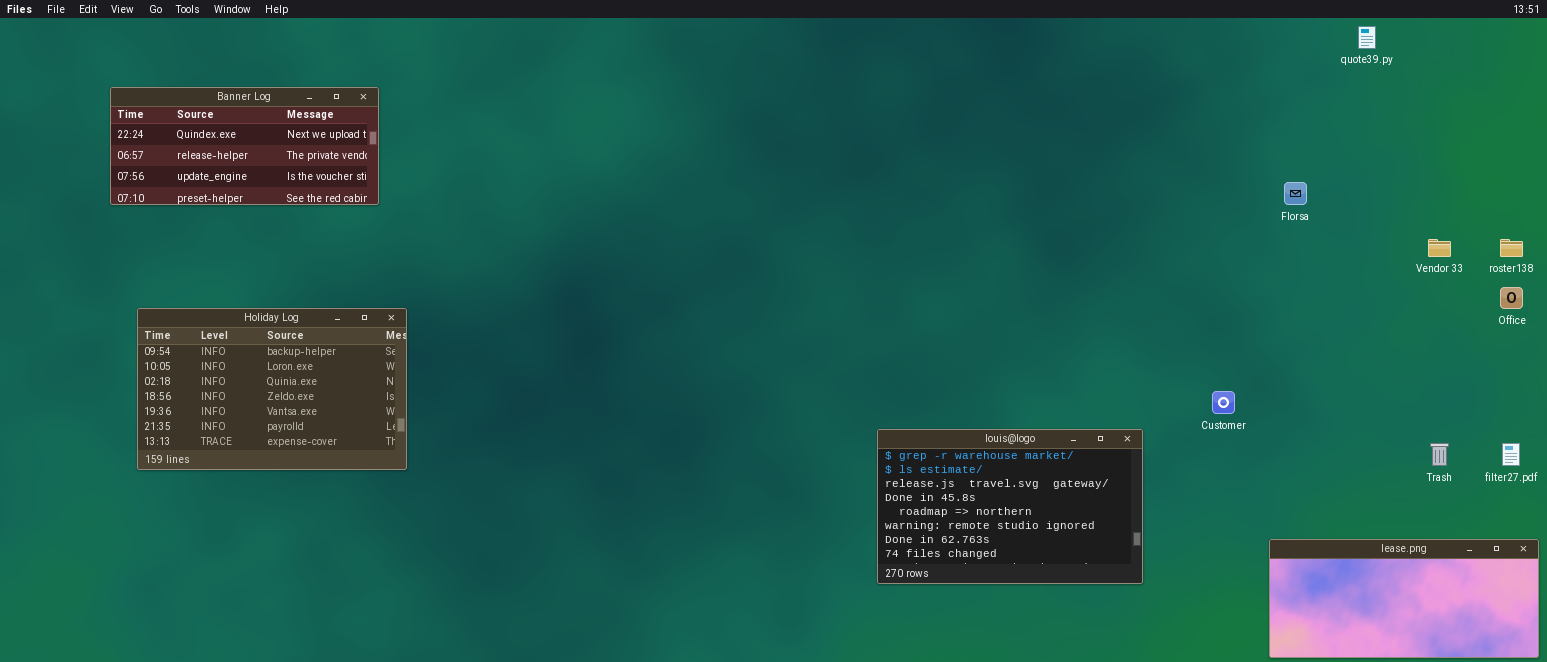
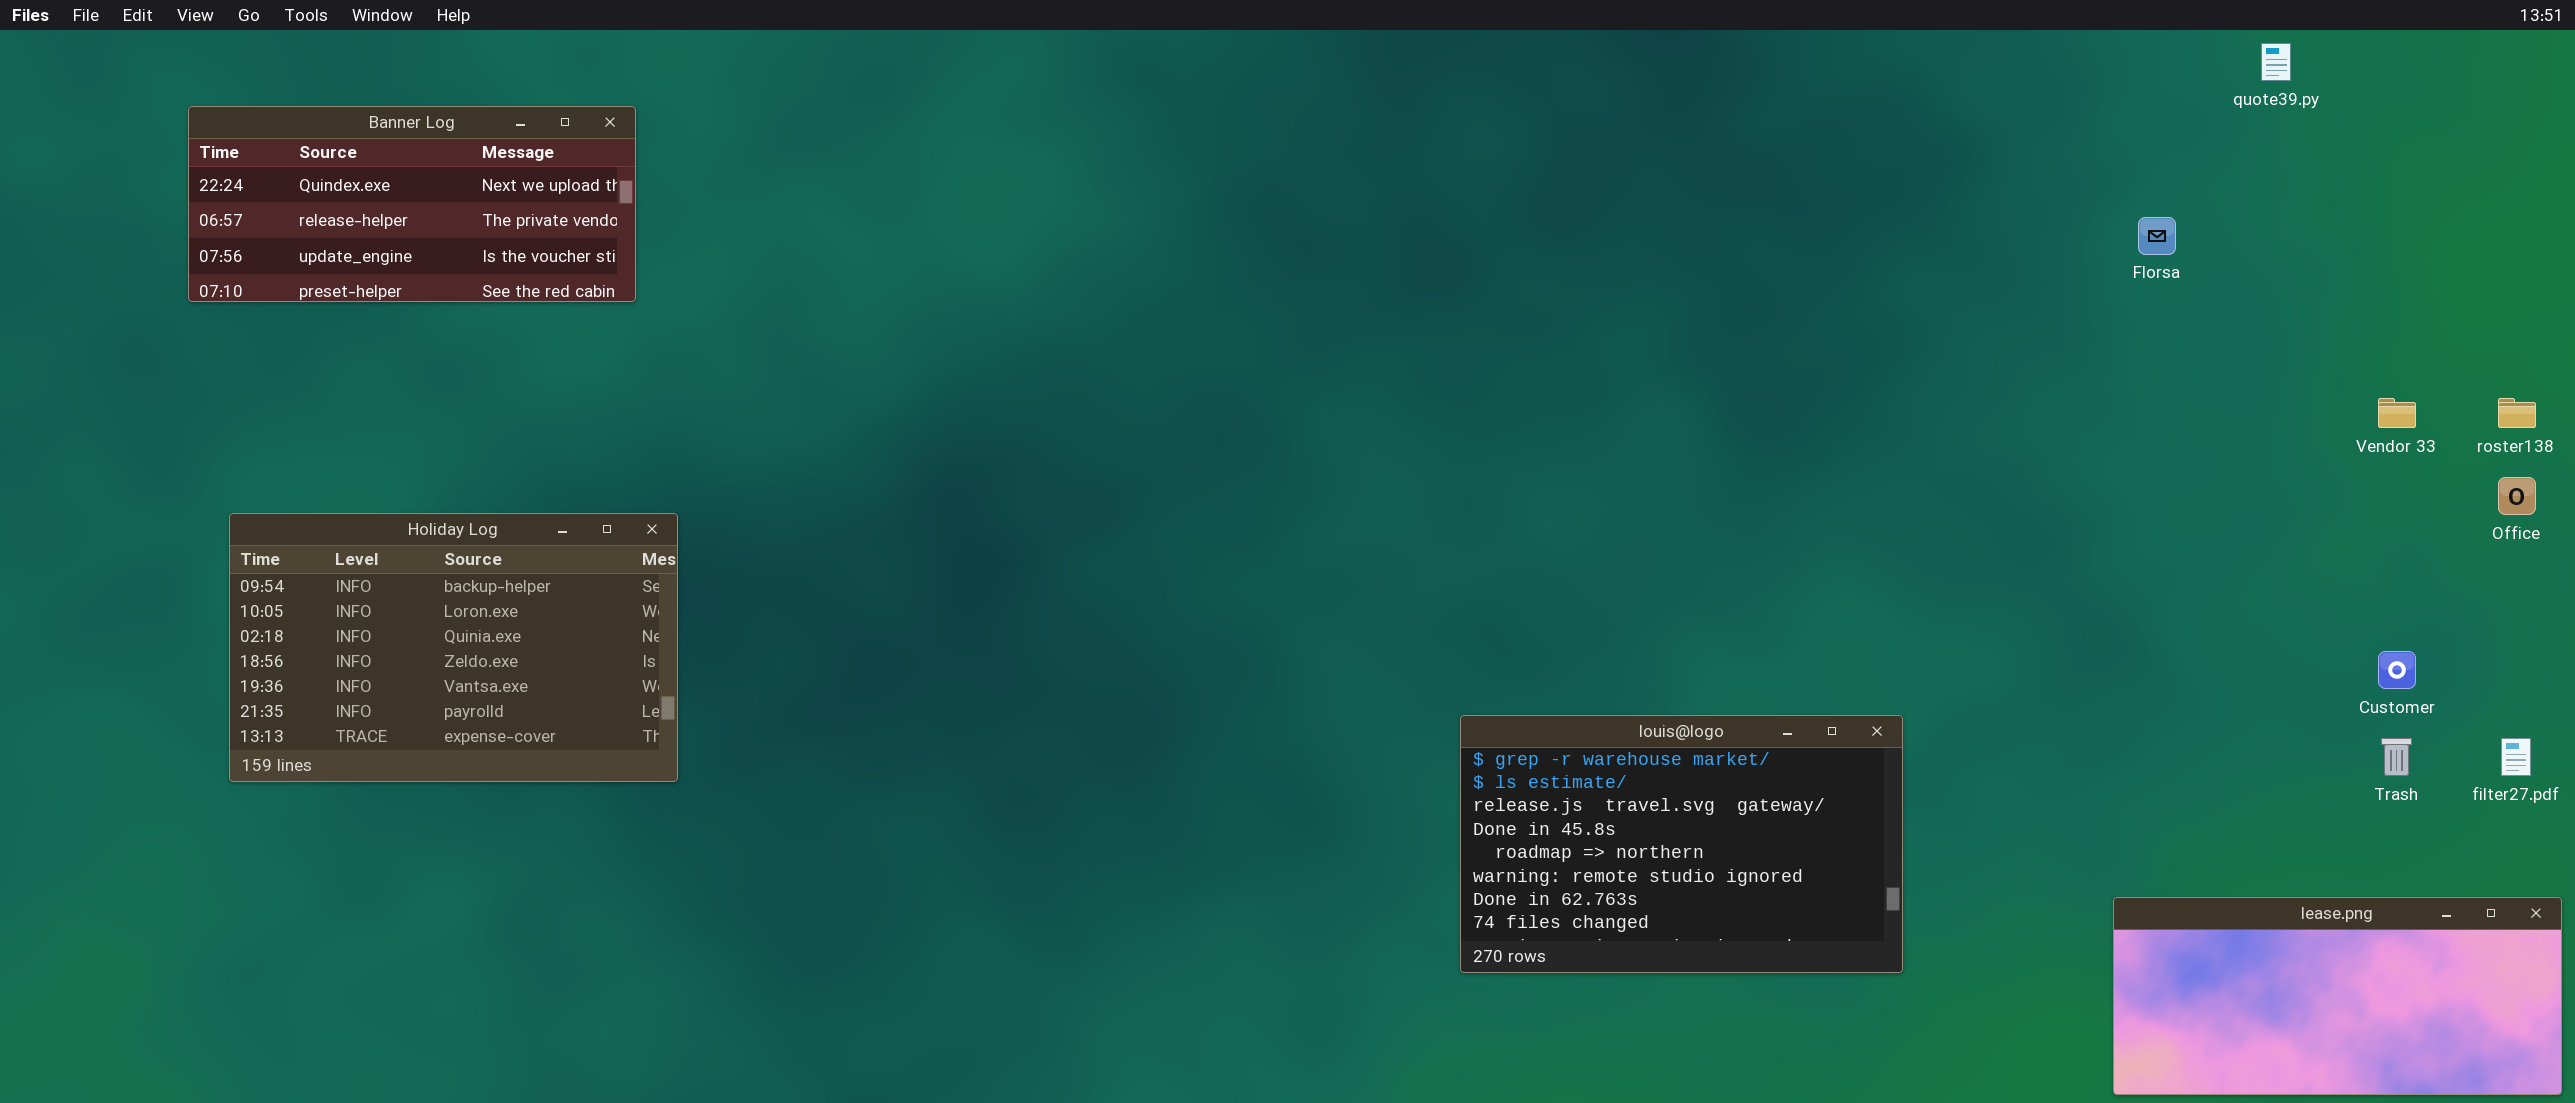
Banner Log: [110,87,379,205] -> [188,106,636,302], moved
Florsa: [1284,182,1307,205] -> [2138,217,2176,255], moved
Customer: [1212,391,1235,414] -> [2378,651,2416,689], moved

